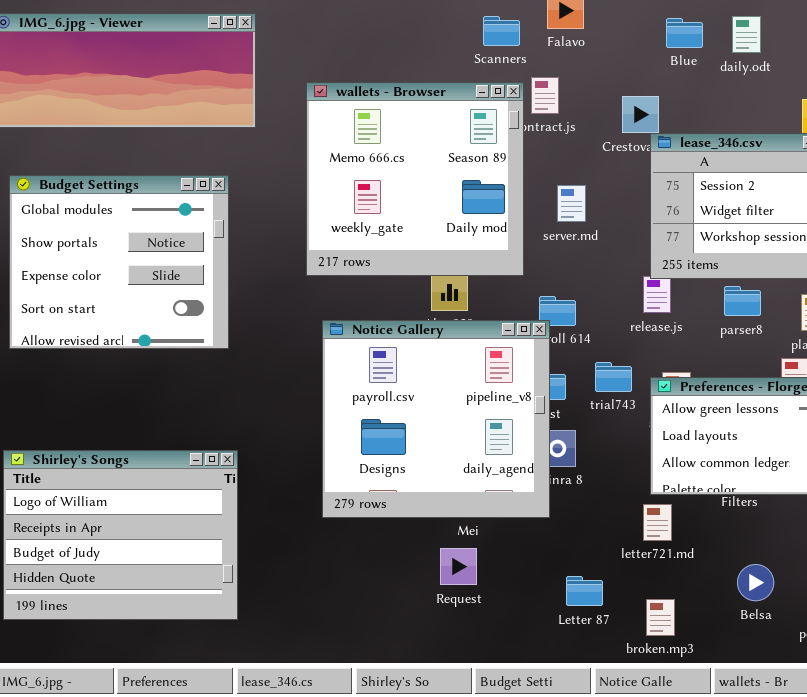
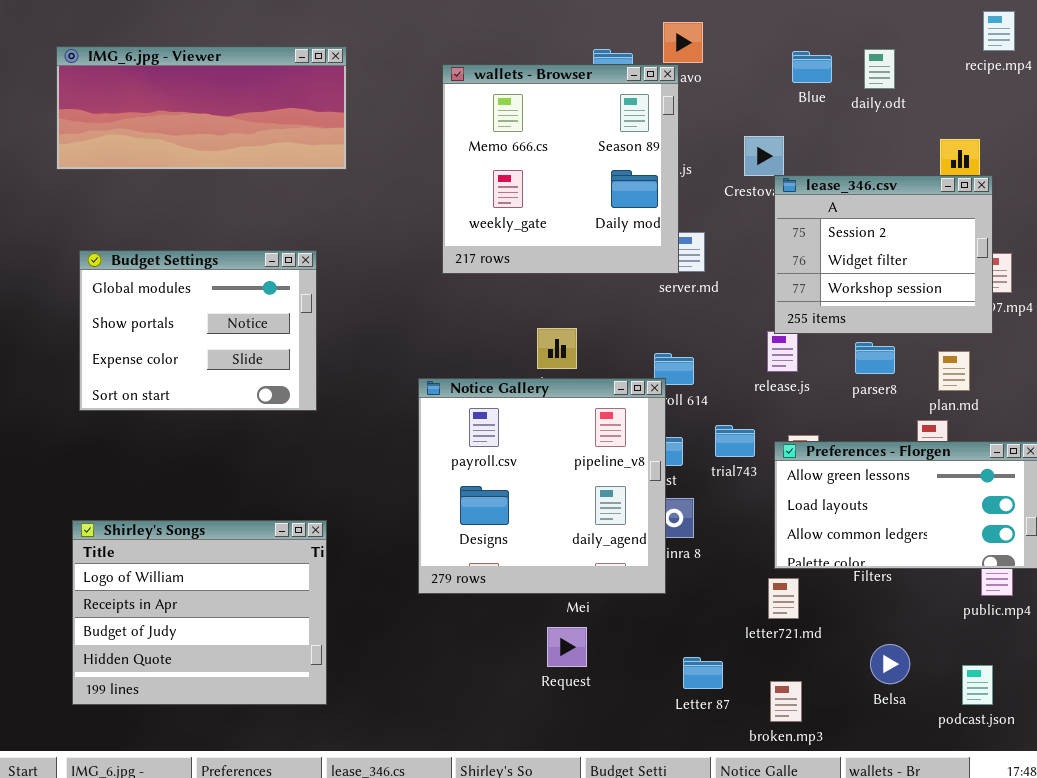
wallets - Browser: [306,82,524,276] -> [442,64,679,274], moved
Budget Settings: [9,175,229,349] -> [79,250,317,411], resized

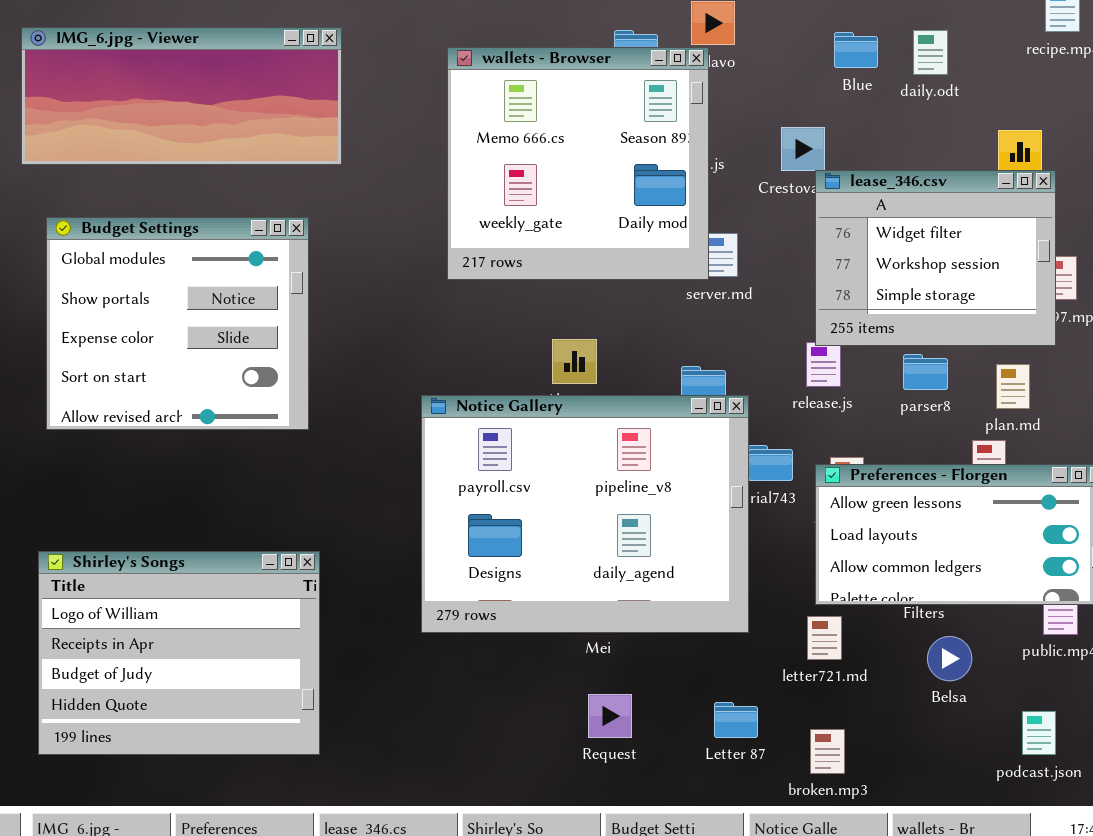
lease_346.csv: [774,175,993,334] -> [815,170,1056,346], scrolled down 1 row
Budget Settings: [79,250,317,411] -> [46,217,309,430], resized
Notice Gallery: [418,378,666,594] -> [421,395,749,633], resized
Request: [547,627,587,667] -> [588,694,632,738], moved
Belsa: [870,644,910,684] -> [927,636,972,681], moved

